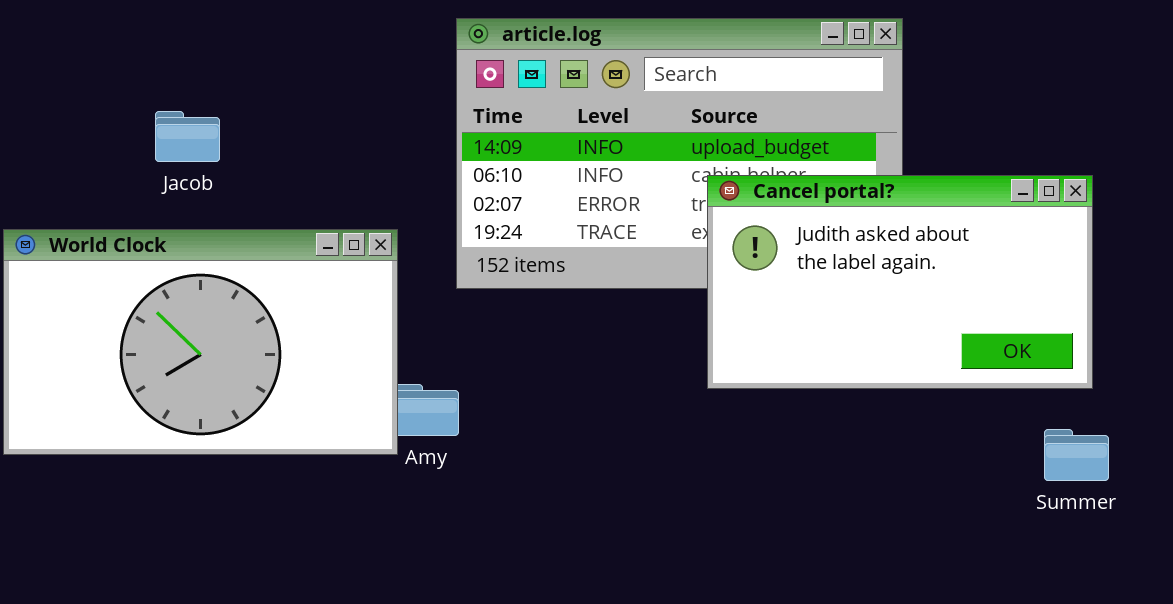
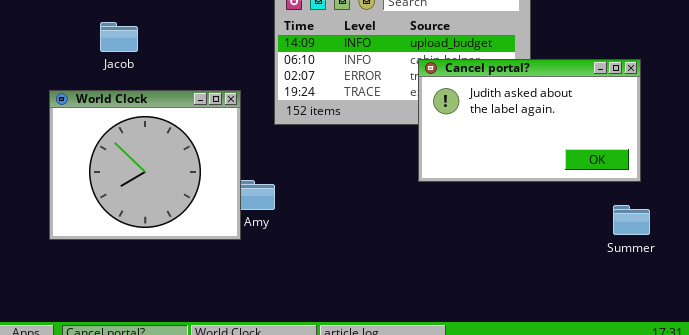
World Clock: [3,229,398,455] -> [49,90,241,240], resized

